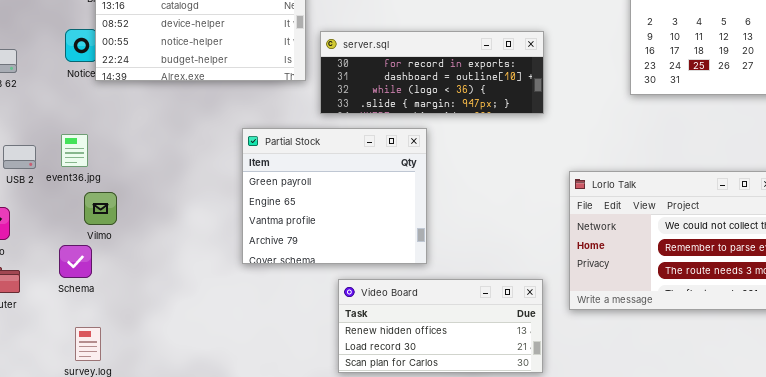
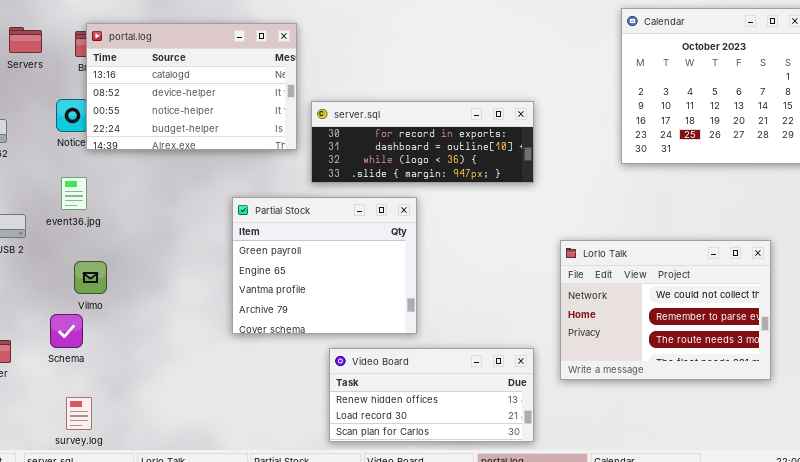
event36.jpg: [61,134,88,167] -> [61,177,87,210], moved

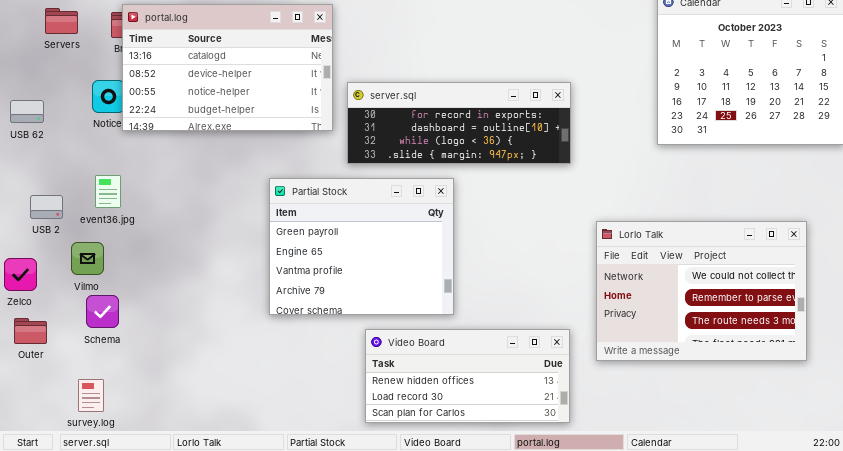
event36.jpg: [61,177,87,210] -> [95,175,121,208], moved
Vilmo: [74,261,107,294] -> [71,242,104,275], moved
survey.log: [66,397,92,430] -> [78,379,104,412], moved

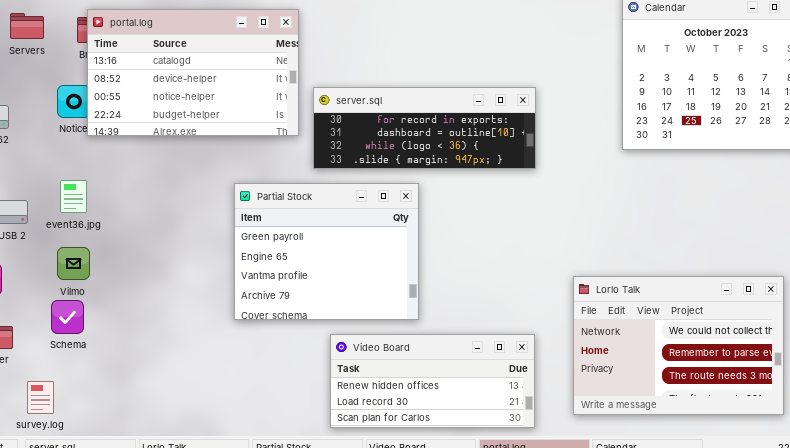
Lorlo Talk: [596,221,807,361] -> [573,276,784,415], moved
Vilmo: [71,242,104,275] -> [57,247,90,280], moved
survey.log: [78,379,104,412] -> [27,381,54,414], moved

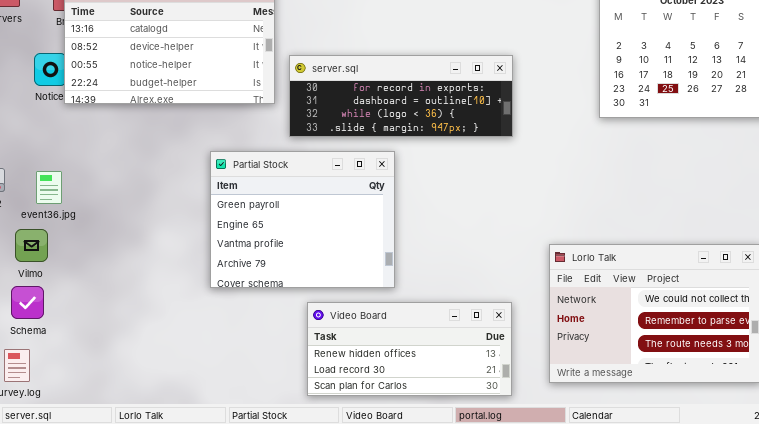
event36.jpg: [60,180,87,213] -> [36,171,62,204], moved
Vilmo: [57,247,90,280] -> [15,229,48,262], moved
Schema: [51,300,84,334] -> [11,286,44,319], moved

